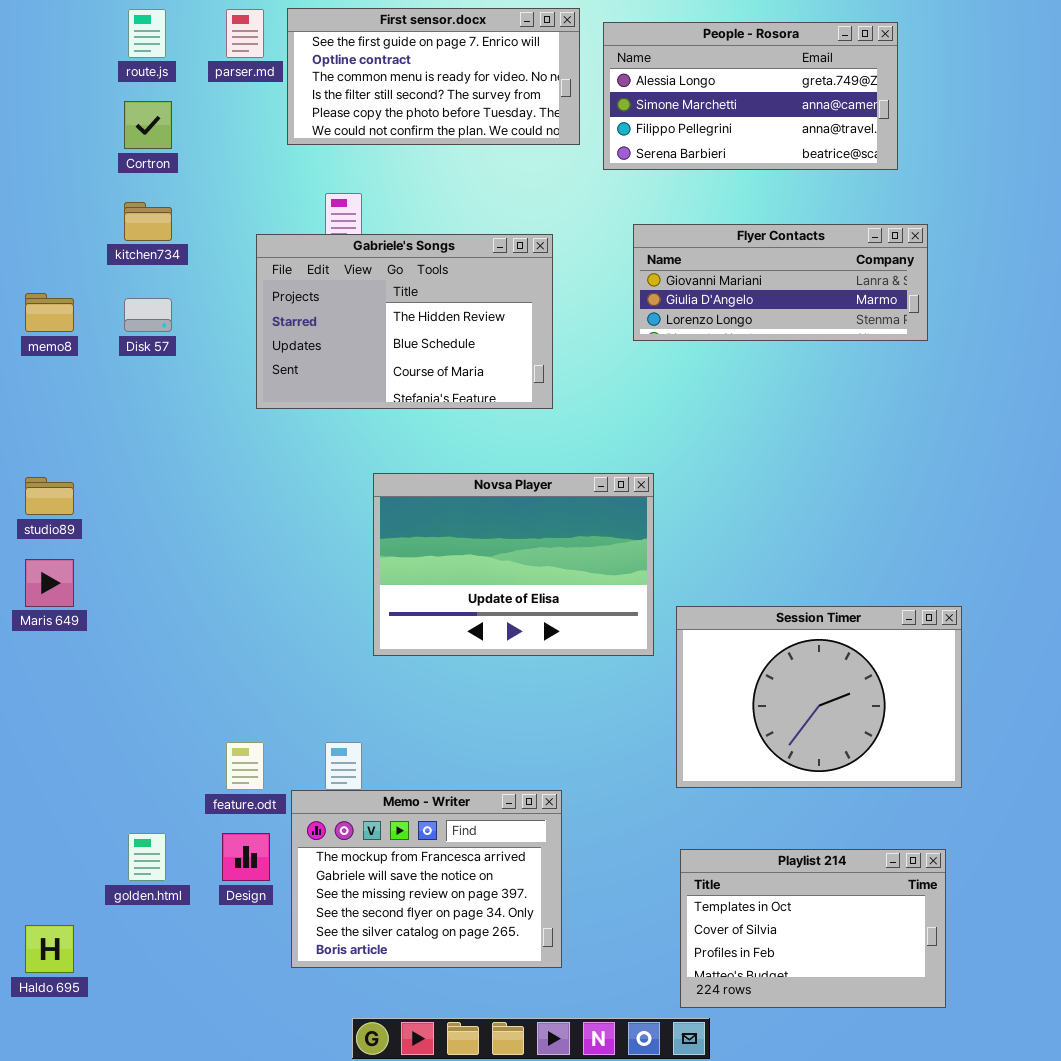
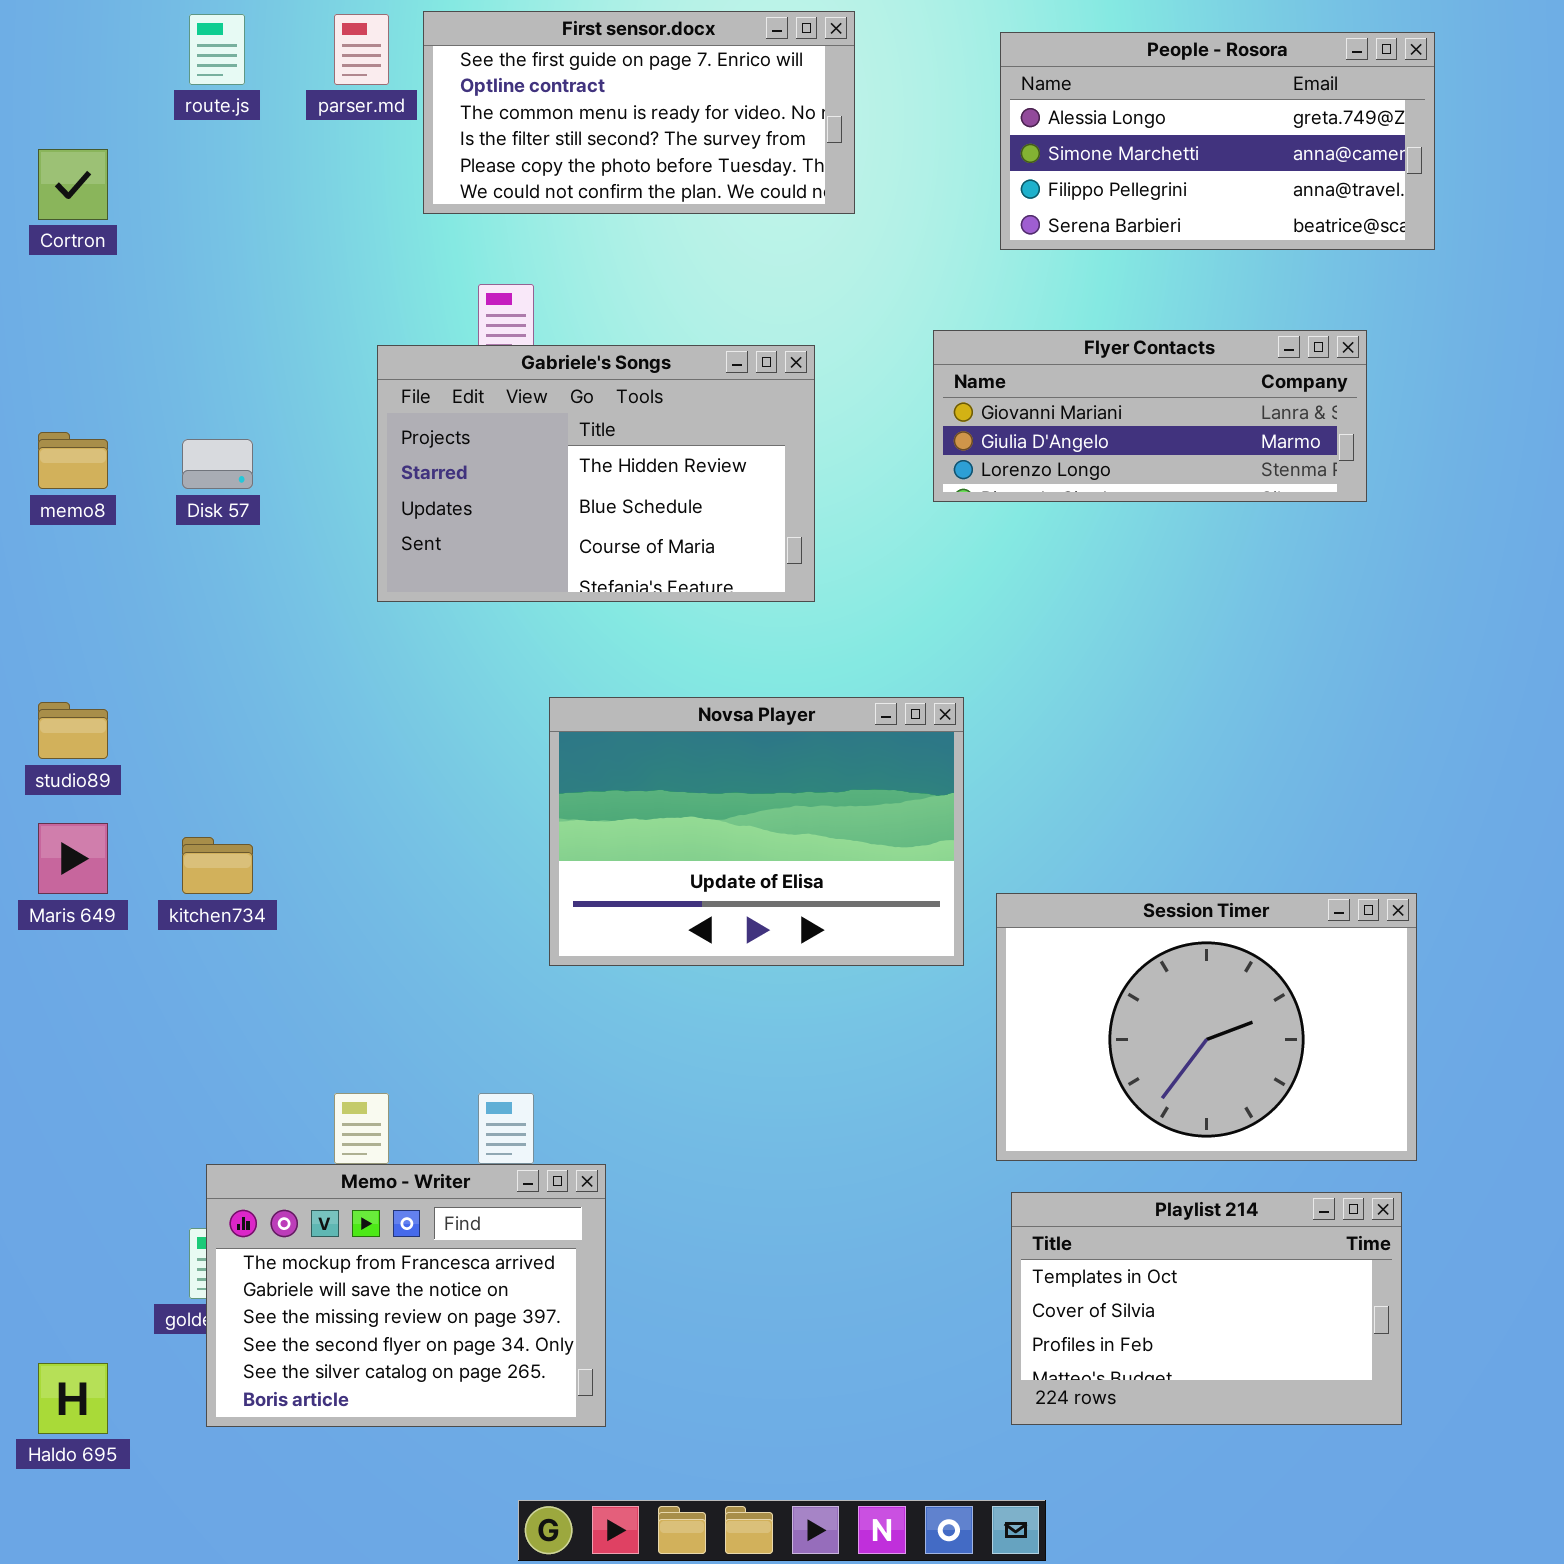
People - Rosora: [603,22,898,170] -> [1000,32,1435,250], moved
Cortron: [124,101,172,149] -> [38,149,108,220], moved
kitchen734: [124,202,172,241] -> [182,837,253,894], moved
Memo - Writer: [291,790,562,968] -> [206,1164,606,1427], moved
Playlist 214: [680,849,946,1008] -> [1011,1192,1402,1425], moved

